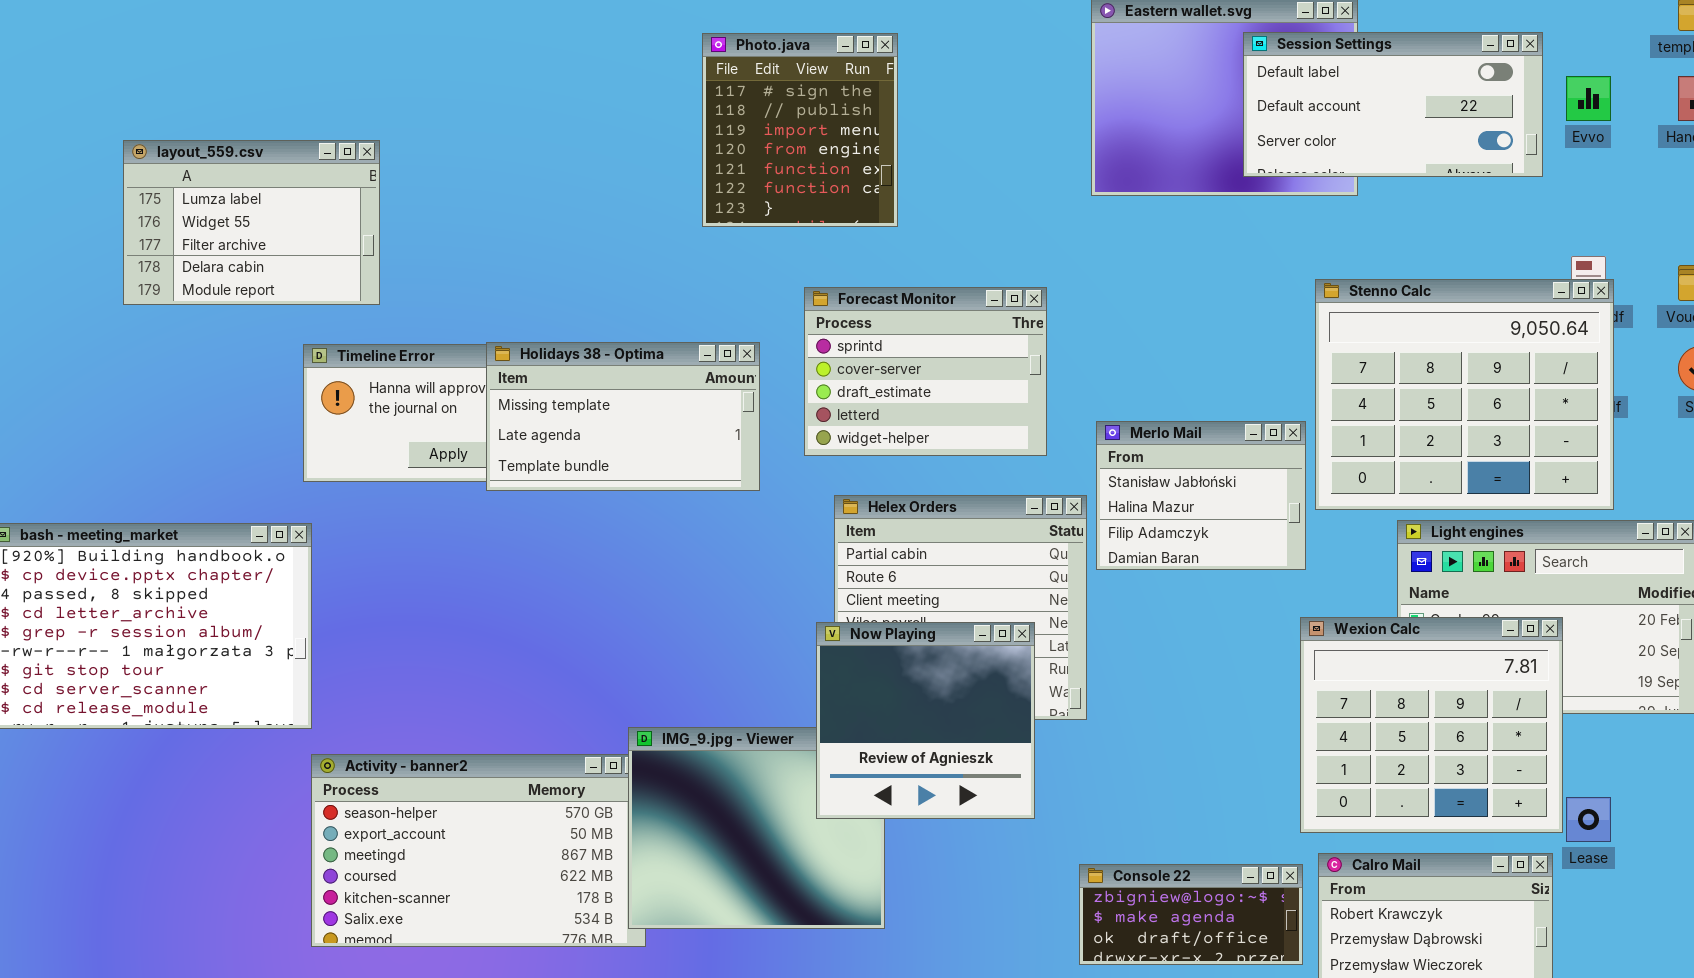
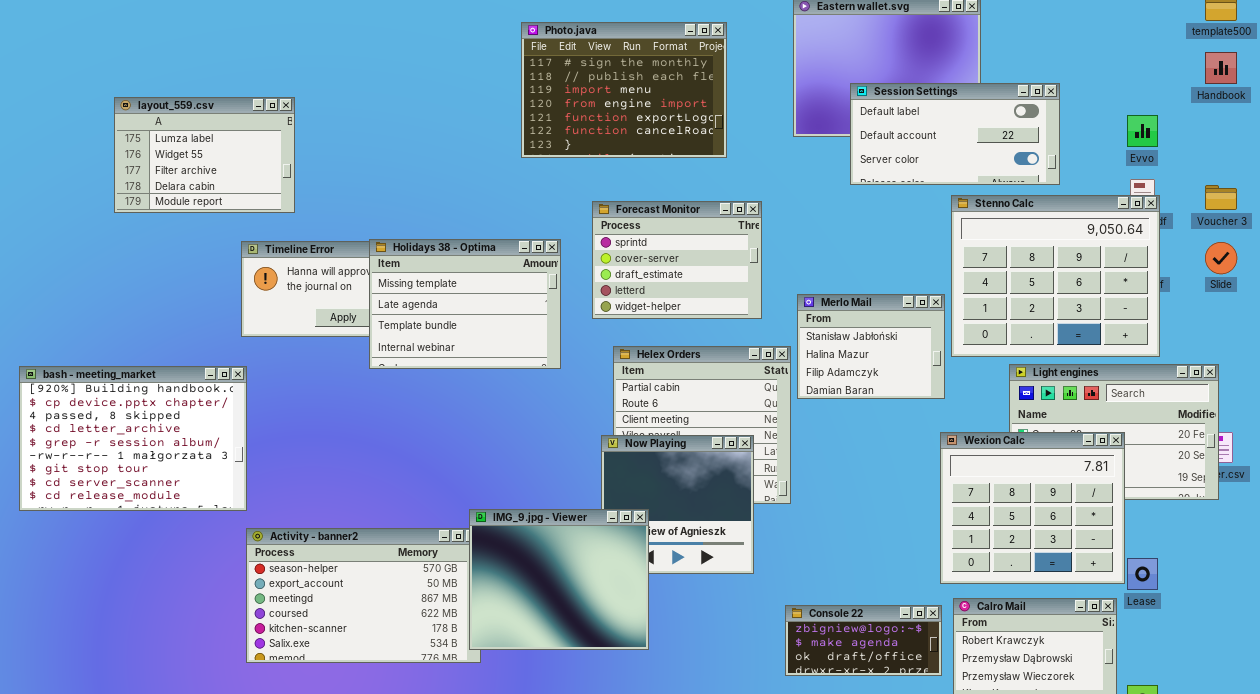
Session Settings: [1243,32,1543,177] -> [850,83,1060,185], moved
Photo.java: [702,33,898,227] -> [521,22,727,158], resized
Evvo: [1566,76,1611,121] -> [1127,115,1158,147], moved
Holidays 38 - Optima: [486,342,760,491] -> [369,239,561,369], resized
IMG_9.jpg - Viewer: [628,727,885,929] -> [469,509,649,650], raised

